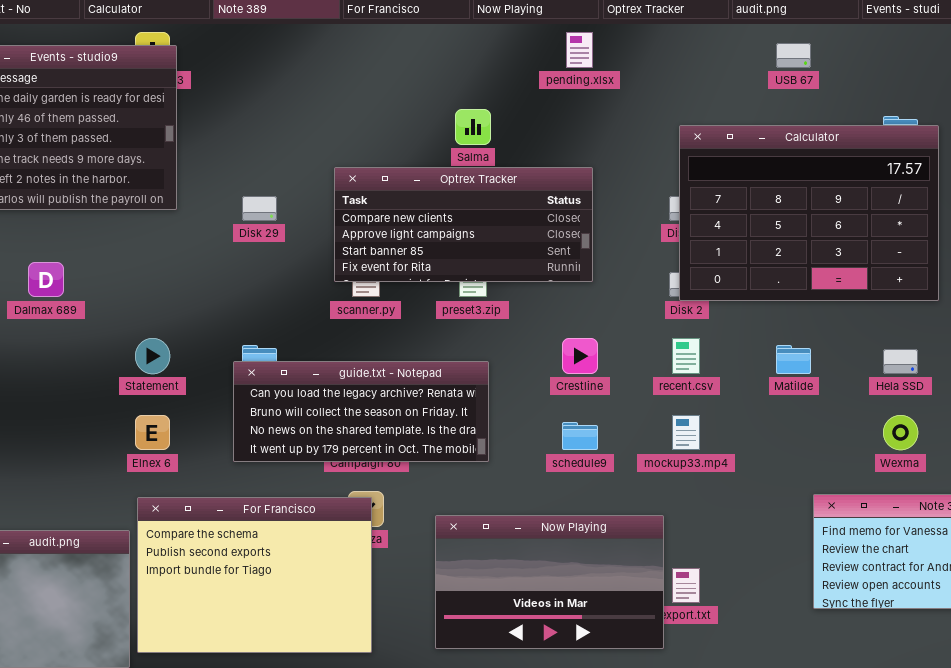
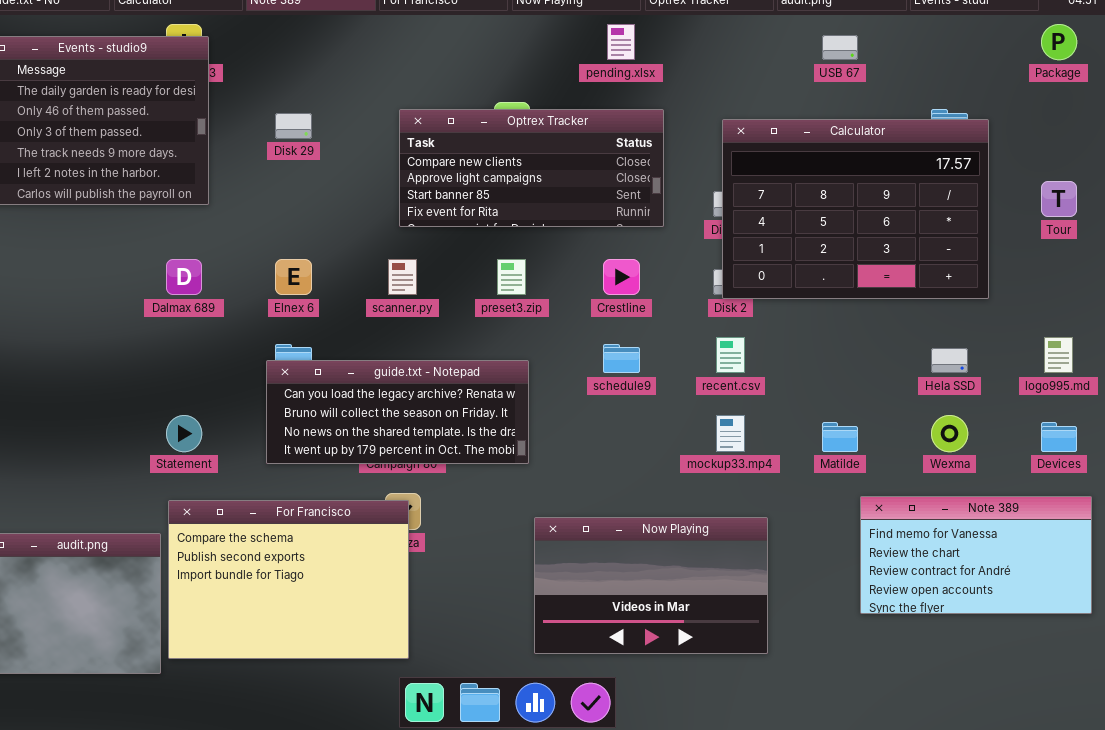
Optrex Tracker: [334,167,593,282] -> [399,109,664,227], moved
Disk 29: [242,196,277,221] -> [275,113,312,139], moved
Dalmax 689: [28,262,64,297] -> [166,259,202,295], moved
Statement: [135,338,170,374] -> [166,415,202,452], moved
Crestline: [562,338,598,374] -> [603,259,640,295], moved
Matilde: [776,345,811,374] -> [822,422,858,452], moved
Elnex 6: [135,415,170,450] -> [275,259,312,295], moved
schedule9: [562,422,598,450] -> [603,344,640,373], moved
Now Playing: [435,515,664,649] -> [534,517,768,654], moved

